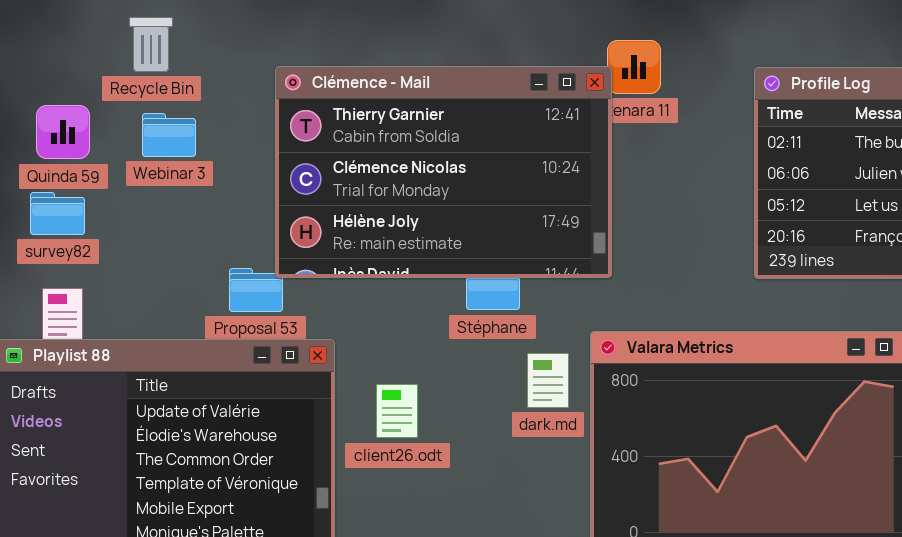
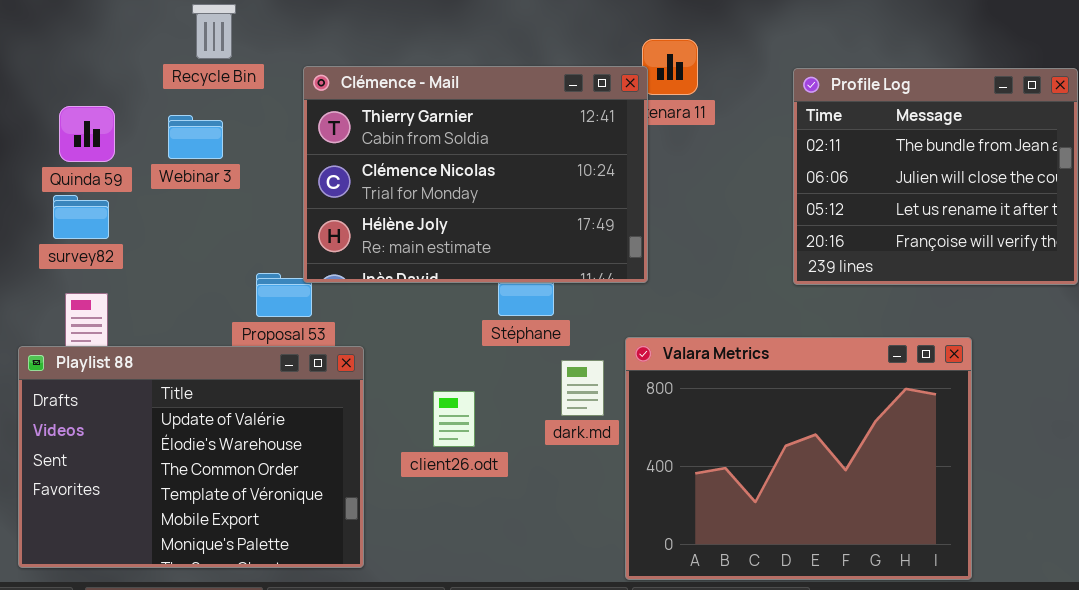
Recycle Bin: [129,17,173,72] -> [192,4,236,59], moved
client26.odt: [376,384,418,438] -> [433,391,475,447], moved

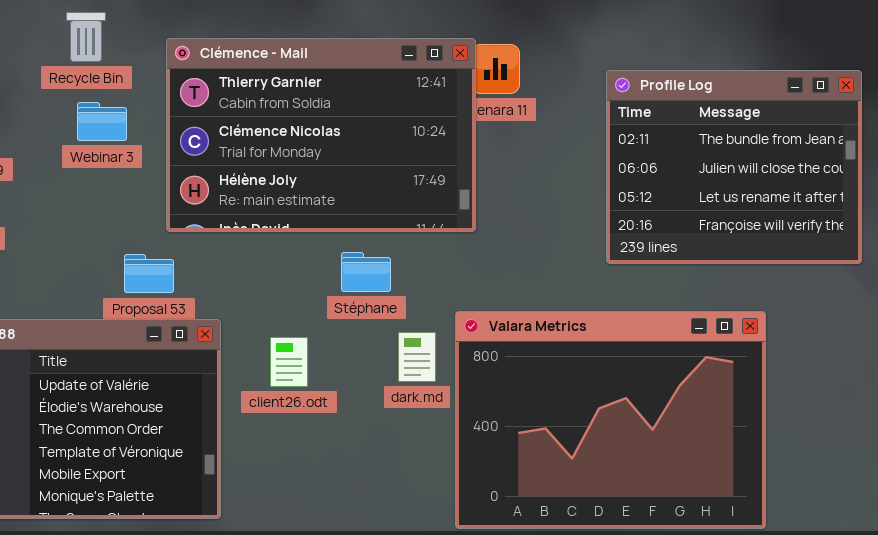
Clémence - Mail: [303,66,648,283] -> [166,38,476,232], moved
Webinar 3: [168,115,223,159] -> [77,102,127,141], moved
client26.odt: [433,391,475,447] -> [270,337,308,387], moved

